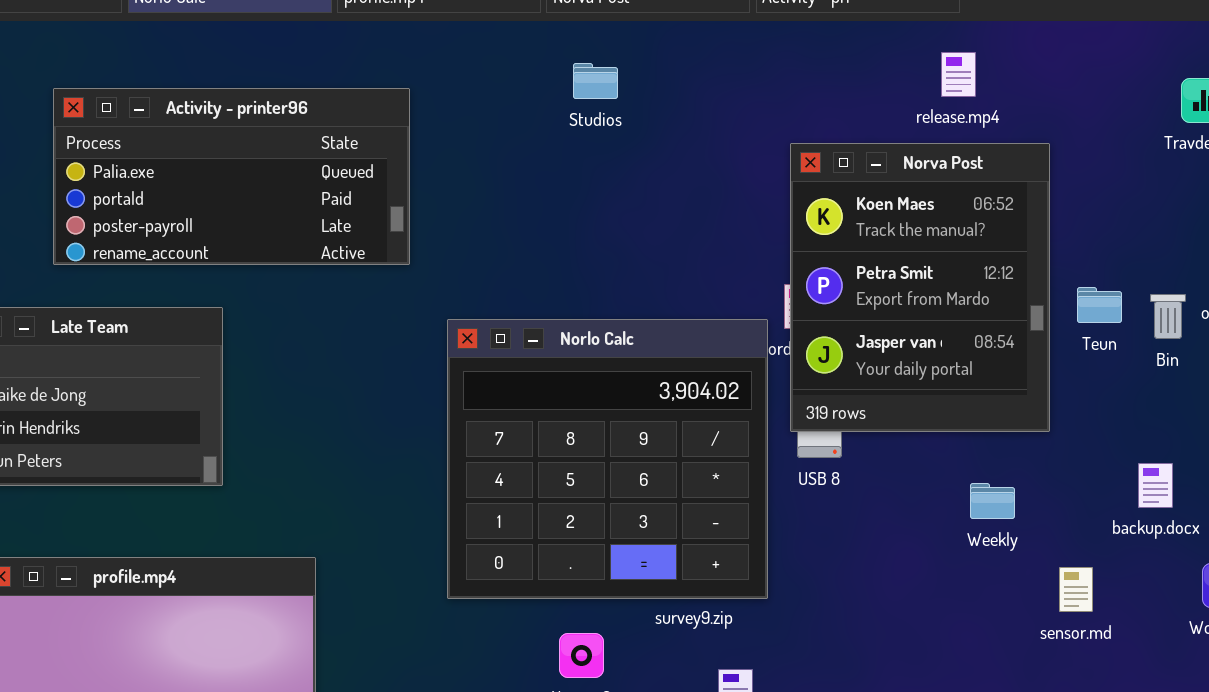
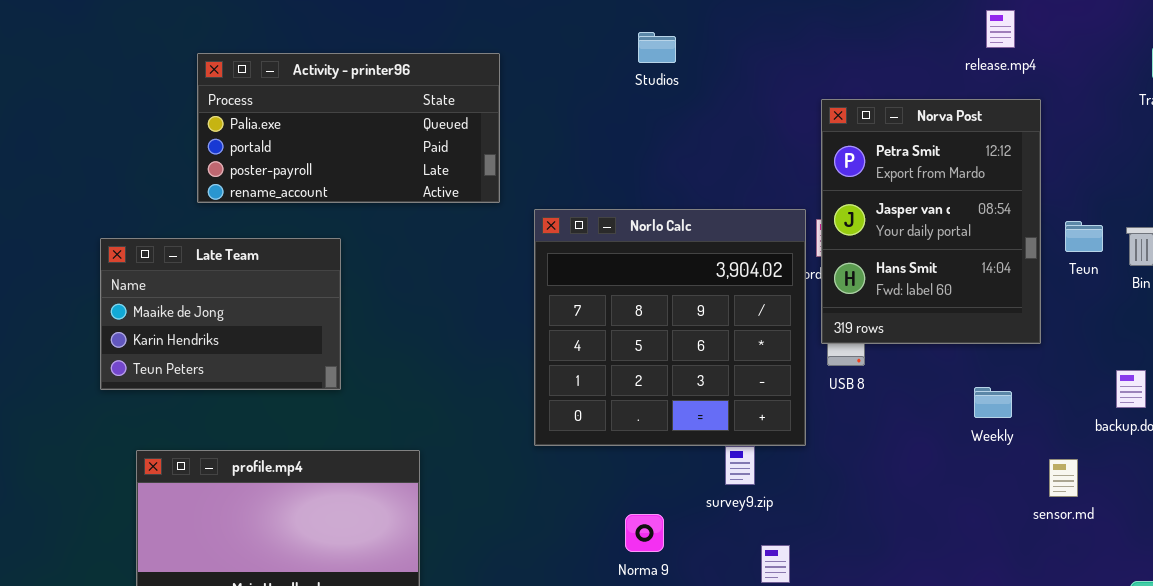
release.mp4: [941,52,976,97] -> [986,10,1015,48], moved
Norva Post: [790,143,1050,432] -> [821,99,1041,344], scrolled down 1 row
Norlo Calc: [447,319,768,599] -> [534,209,806,446], moved

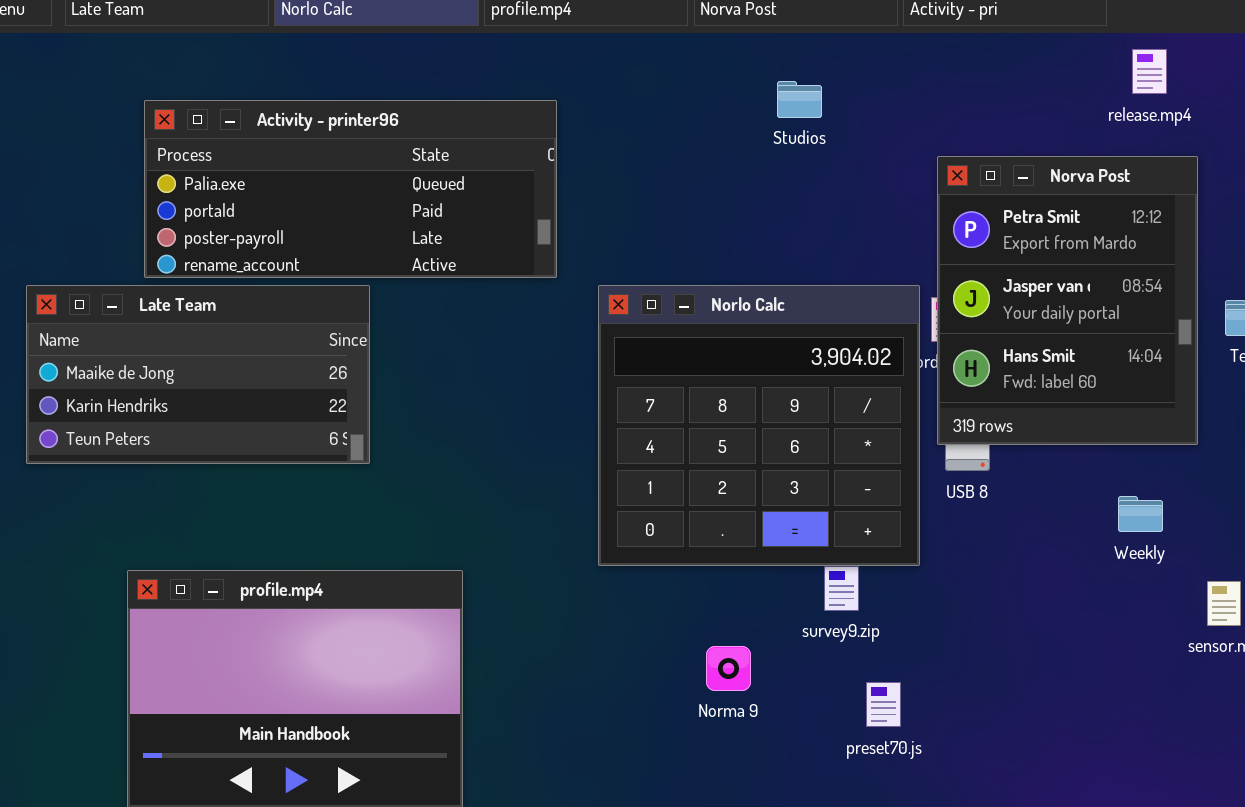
Studios: [638,32,676,63] -> [777,81,822,118], moved
Activity - printer96: [197,53,500,203] -> [144,100,557,278], resized
Late Team: [100,238,341,390] -> [26,285,370,464], moved, resized

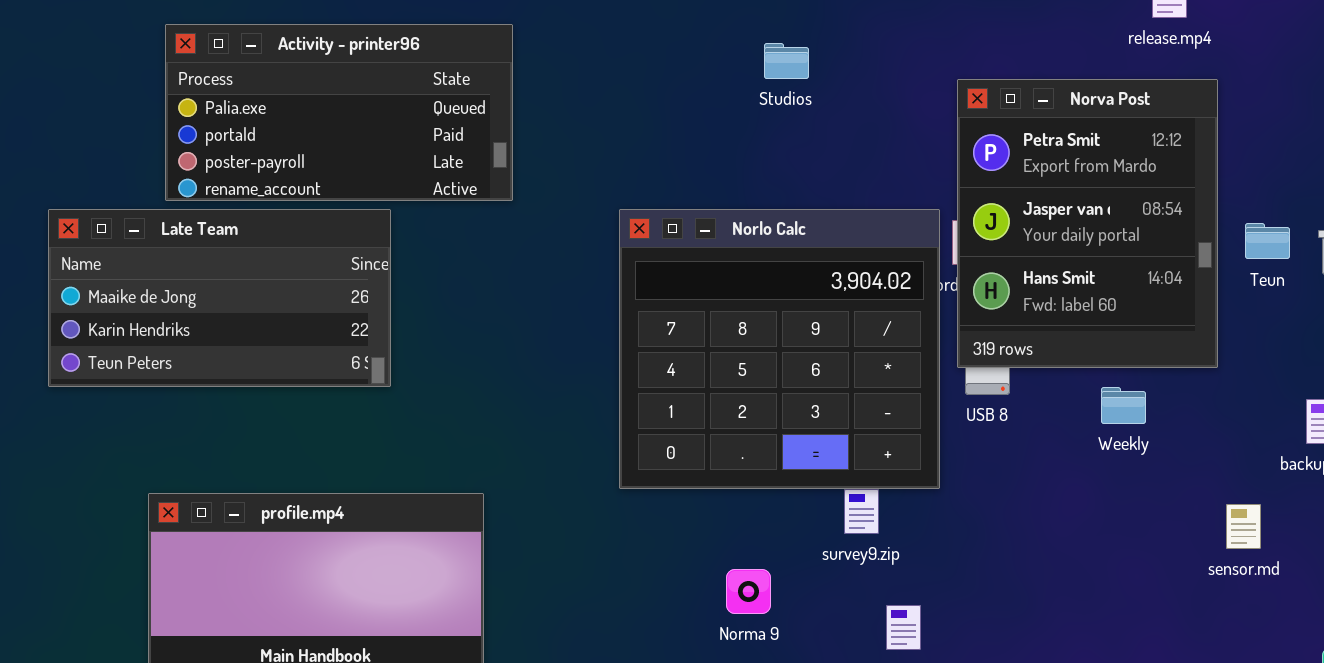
Studios: [777,81,822,118] -> [764,43,809,79], moved
Activity - printer96: [144,100,557,278] -> [165,24,513,201], resized
Weekly: [1118,496,1163,532] -> [1101,387,1146,424], moved

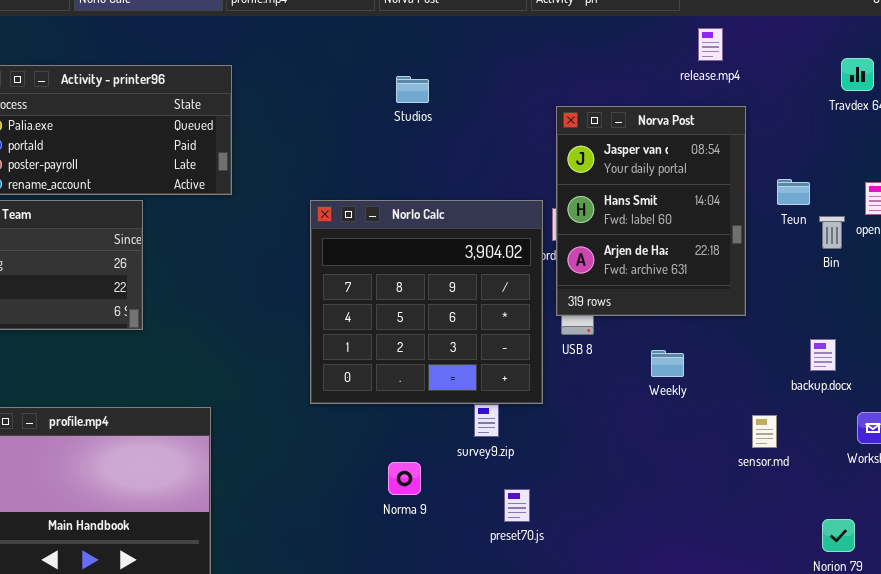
Studios: [764,43,809,79] -> [396,76,429,103], moved
Norva Post: [957,79,1218,368] -> [556,106,746,316], scrolled down 1 row
Teun: [1245,223,1290,259] -> [777,179,810,205], moved
Weekly: [1101,387,1146,424] -> [651,350,684,377], moved

